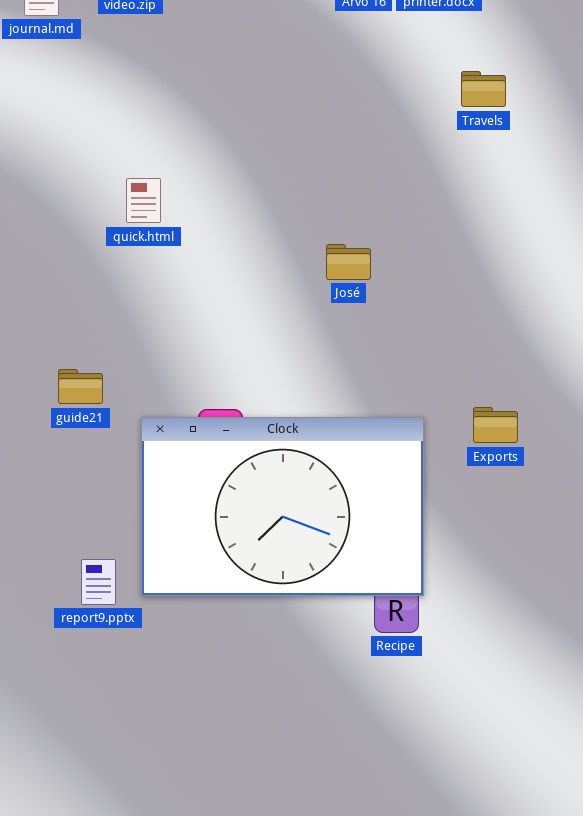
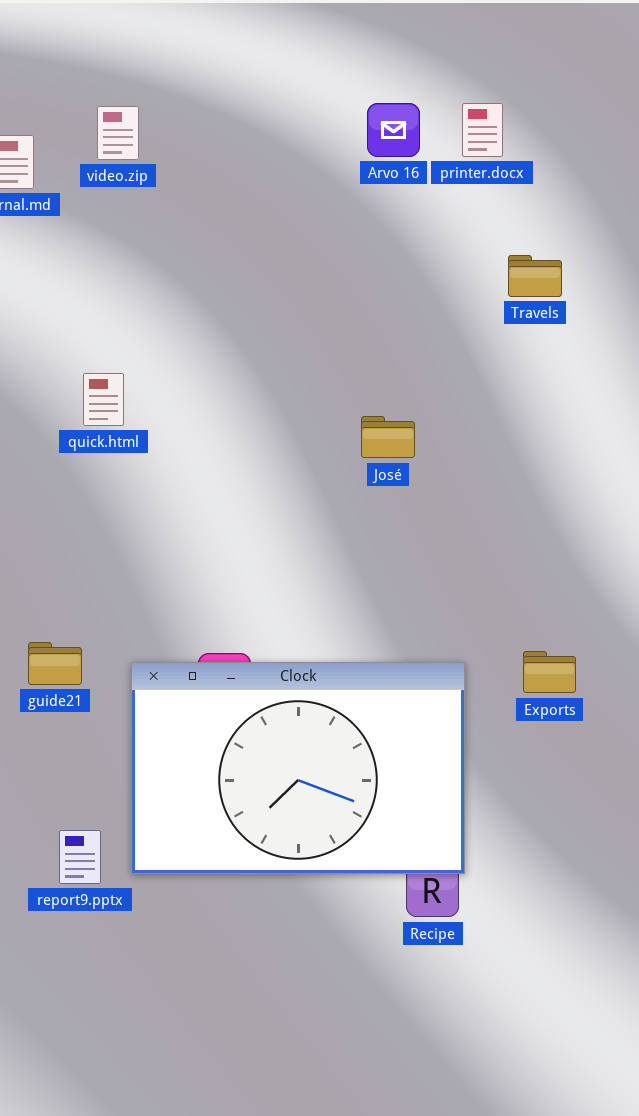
quick.html: [126,178,161,223] -> [83,373,124,426], moved
José: [326,244,371,280] -> [361,416,415,458], moved
guide21: [58,369,103,404] -> [28,642,82,685], moved

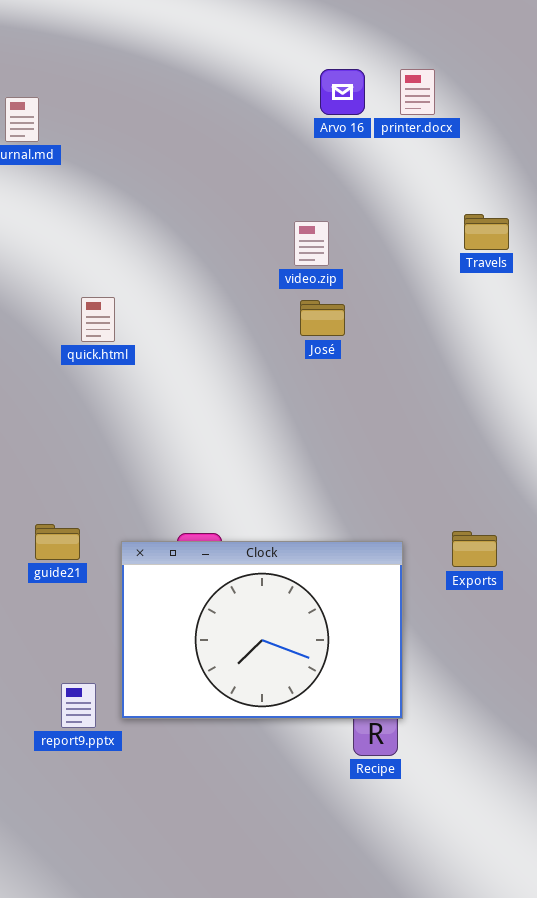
video.zip: [97,106,139,160] -> [294,221,329,266], moved
Travels: [508,255,562,297] -> [464,214,509,250], moved
José: [361,416,415,458] -> [300,300,345,336], moved

